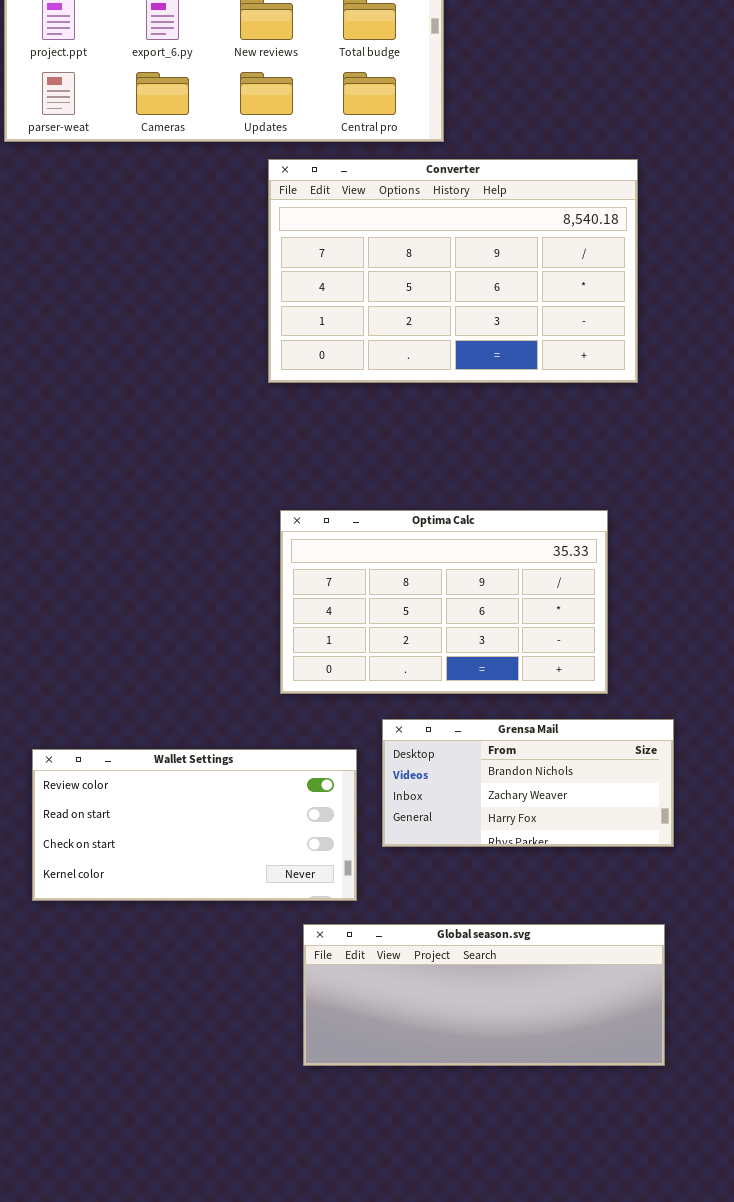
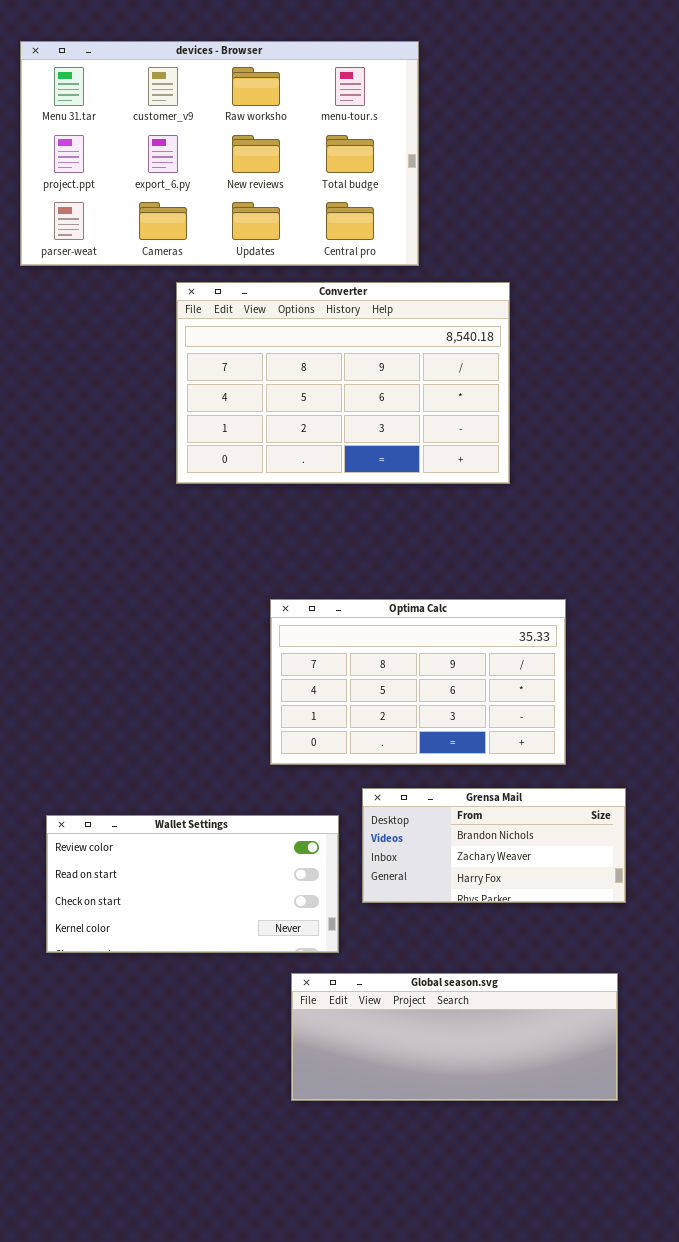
Converter: [268,159,638,383] -> [176,282,510,484], moved

